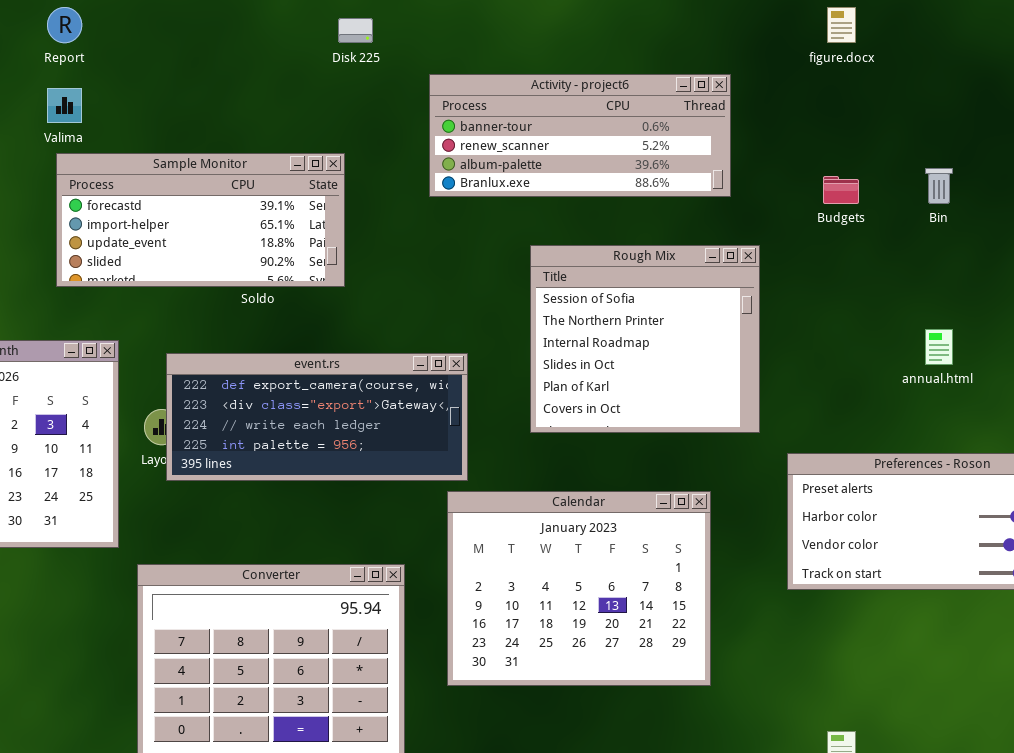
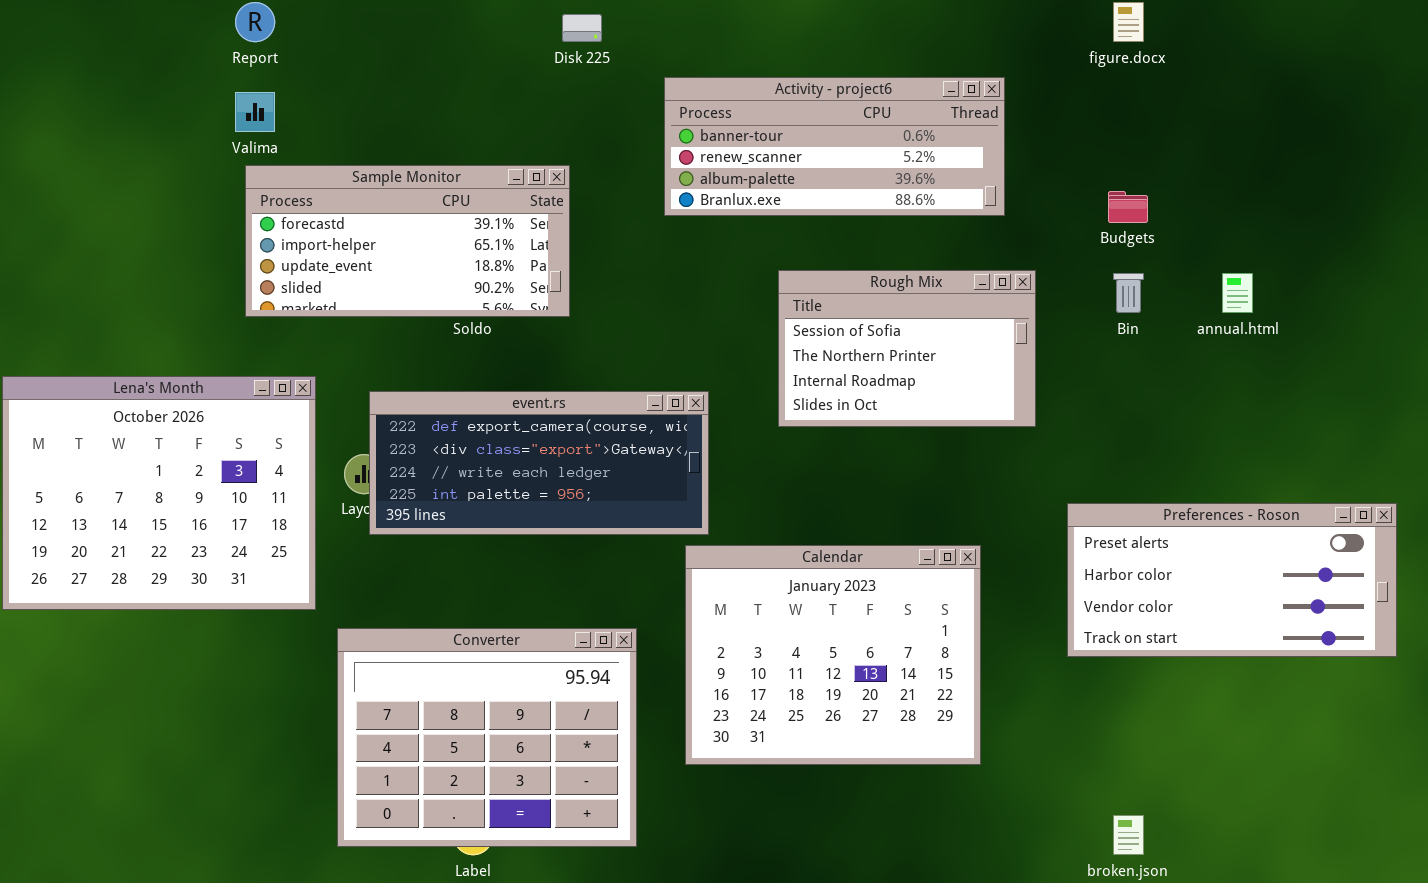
Bin: [925,168,953,204] -> [1113,273,1144,313], moved
Rough Mix: [530,245,760,433] -> [778,270,1036,427], resized
annual.html: [925,329,953,365] -> [1222,273,1253,313], moved

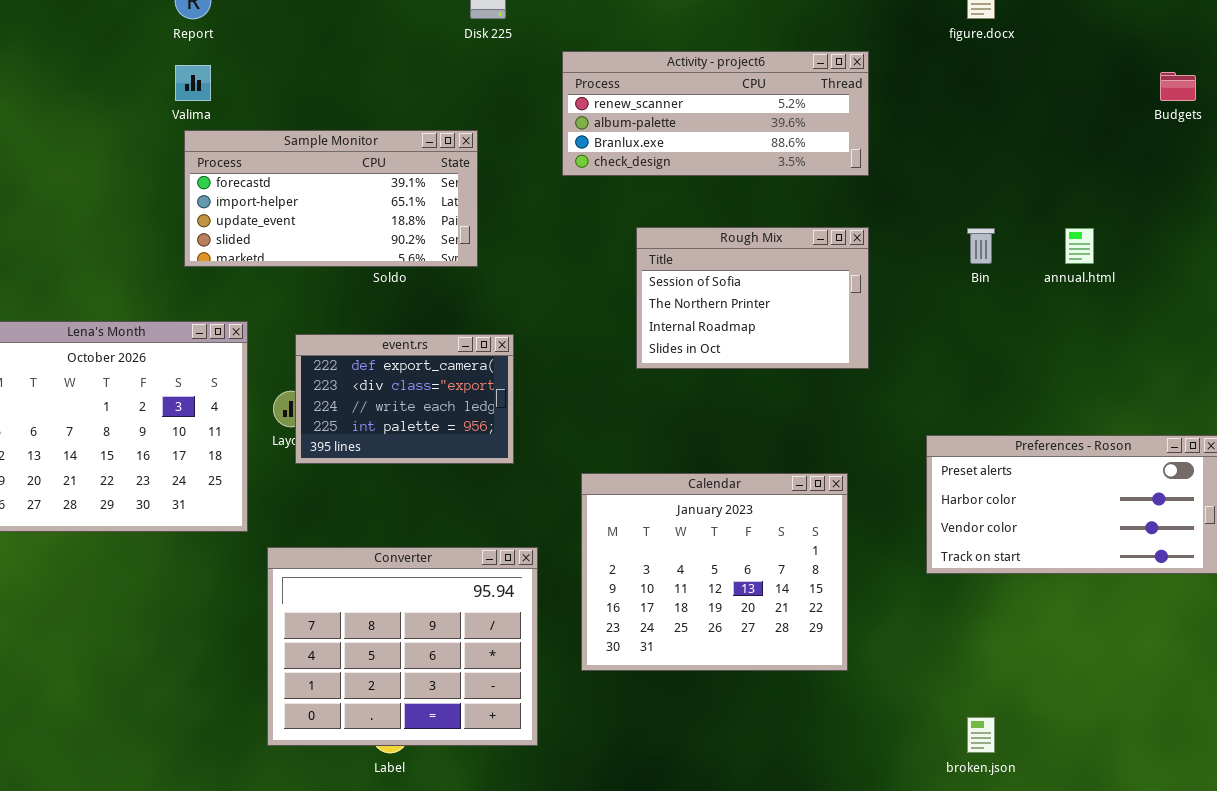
Activity - project6: [664,77,1005,216] -> [562,51,869,176], scrolled down 1 row
Budgets: [1108,191,1148,223] -> [1160,72,1196,101], moved
Rough Mix: [778,270,1036,427] -> [636,227,869,369], moved
event.rs: [369,391,709,535] -> [295,334,514,464], resized

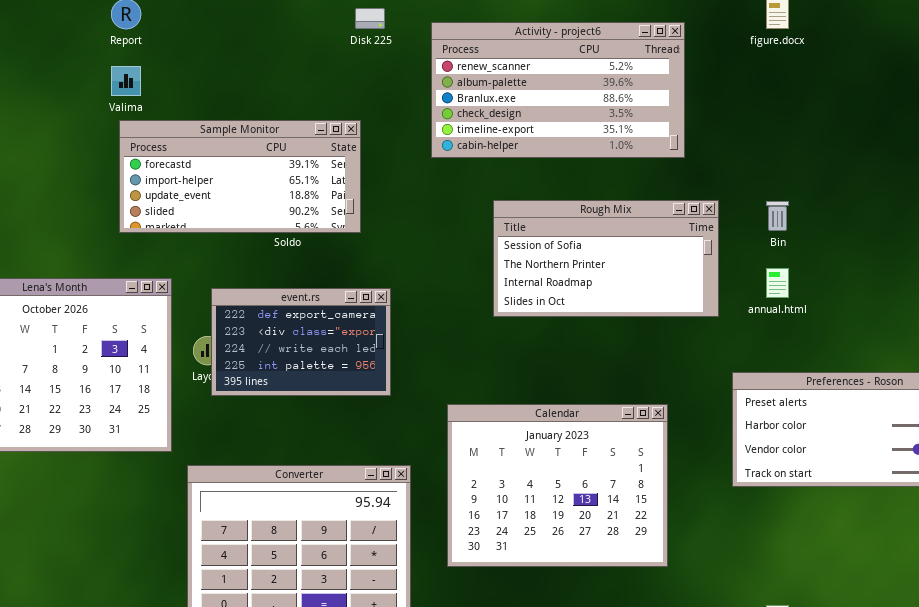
Activity - project6: [562,51,869,176] -> [431,22,685,158], resized
Rough Mix: [636,227,869,369] -> [493,200,719,317], resized
annual.html: [1065,228,1094,264] -> [766,268,789,298], moved

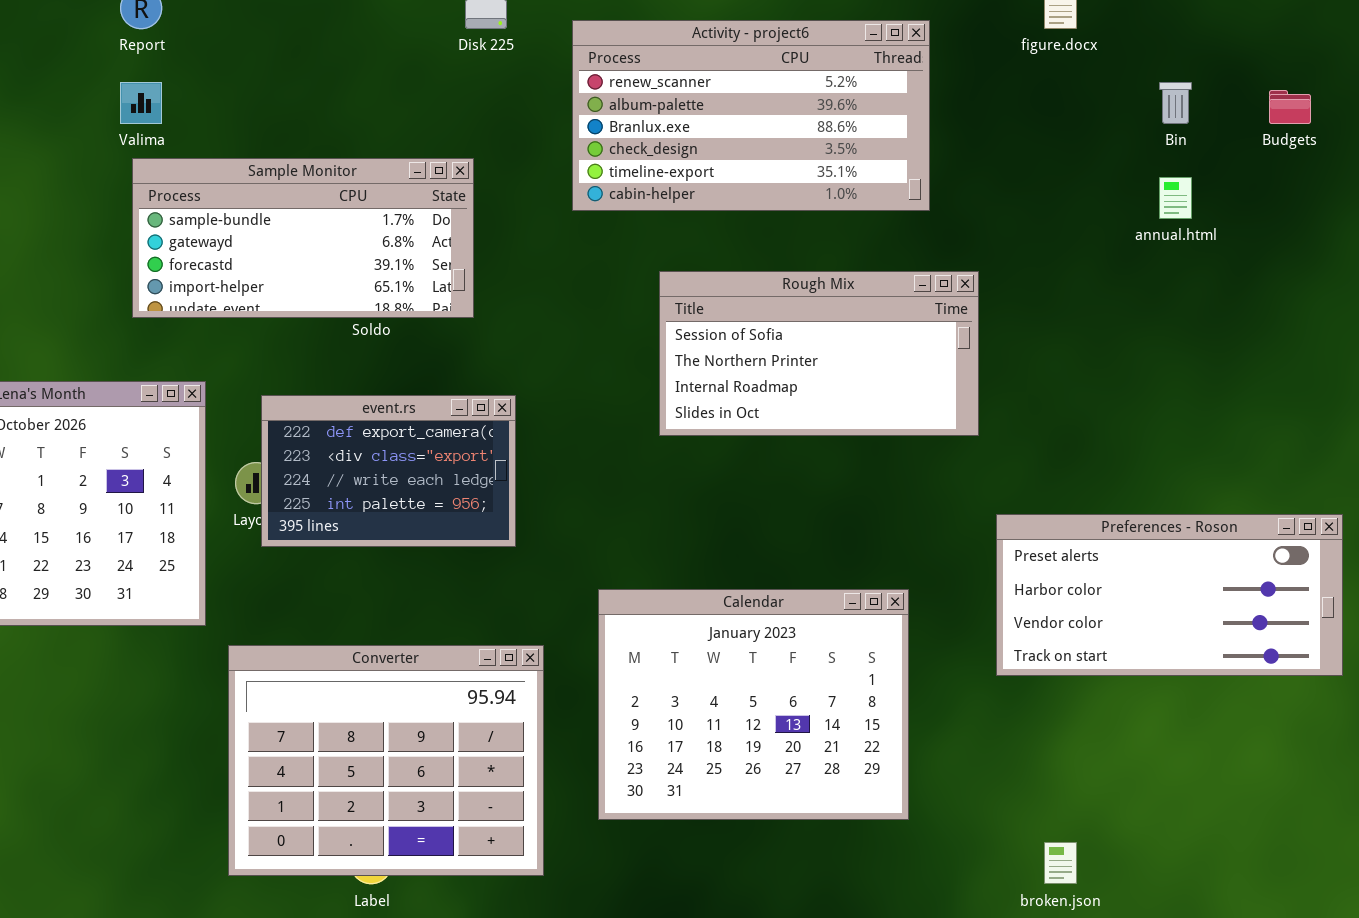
Sample Monitor: [119,120,361,233] -> [132,158,474,318], scrolled up 2 rows
Bin: [766,201,789,231] -> [1159,82,1192,124], moved
annual.html: [766,268,789,298] -> [1159,177,1192,219], moved
Calendar: [447,404,668,567] -> [598,589,909,820], moved

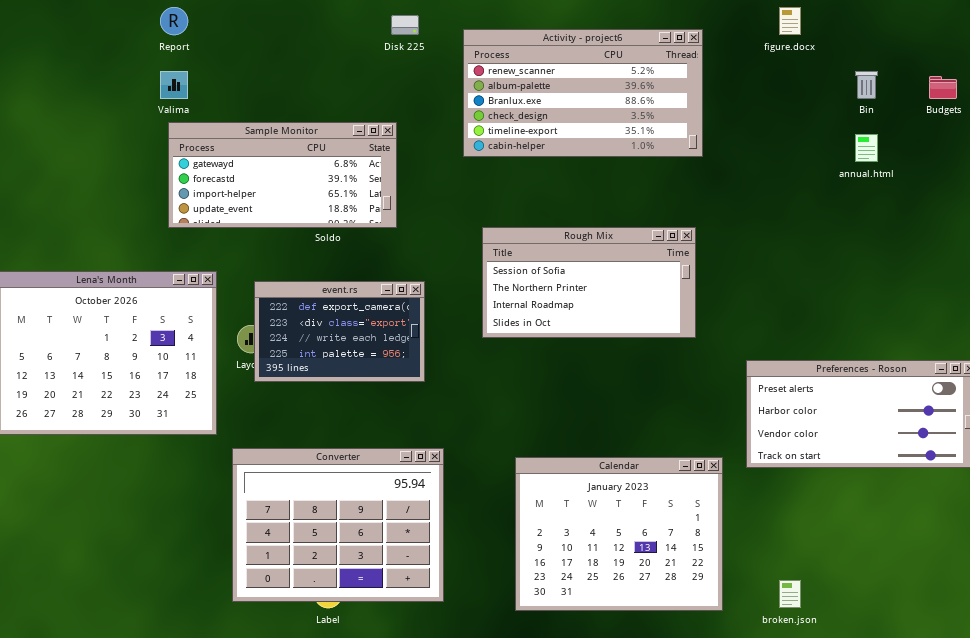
Sample Monitor: [132,158,474,318] -> [168,122,397,228], scrolled down 1 row
Rough Mix: [659,271,979,436] -> [482,227,696,338], moved
Calendar: [598,589,909,820] -> [515,457,723,611], moved

